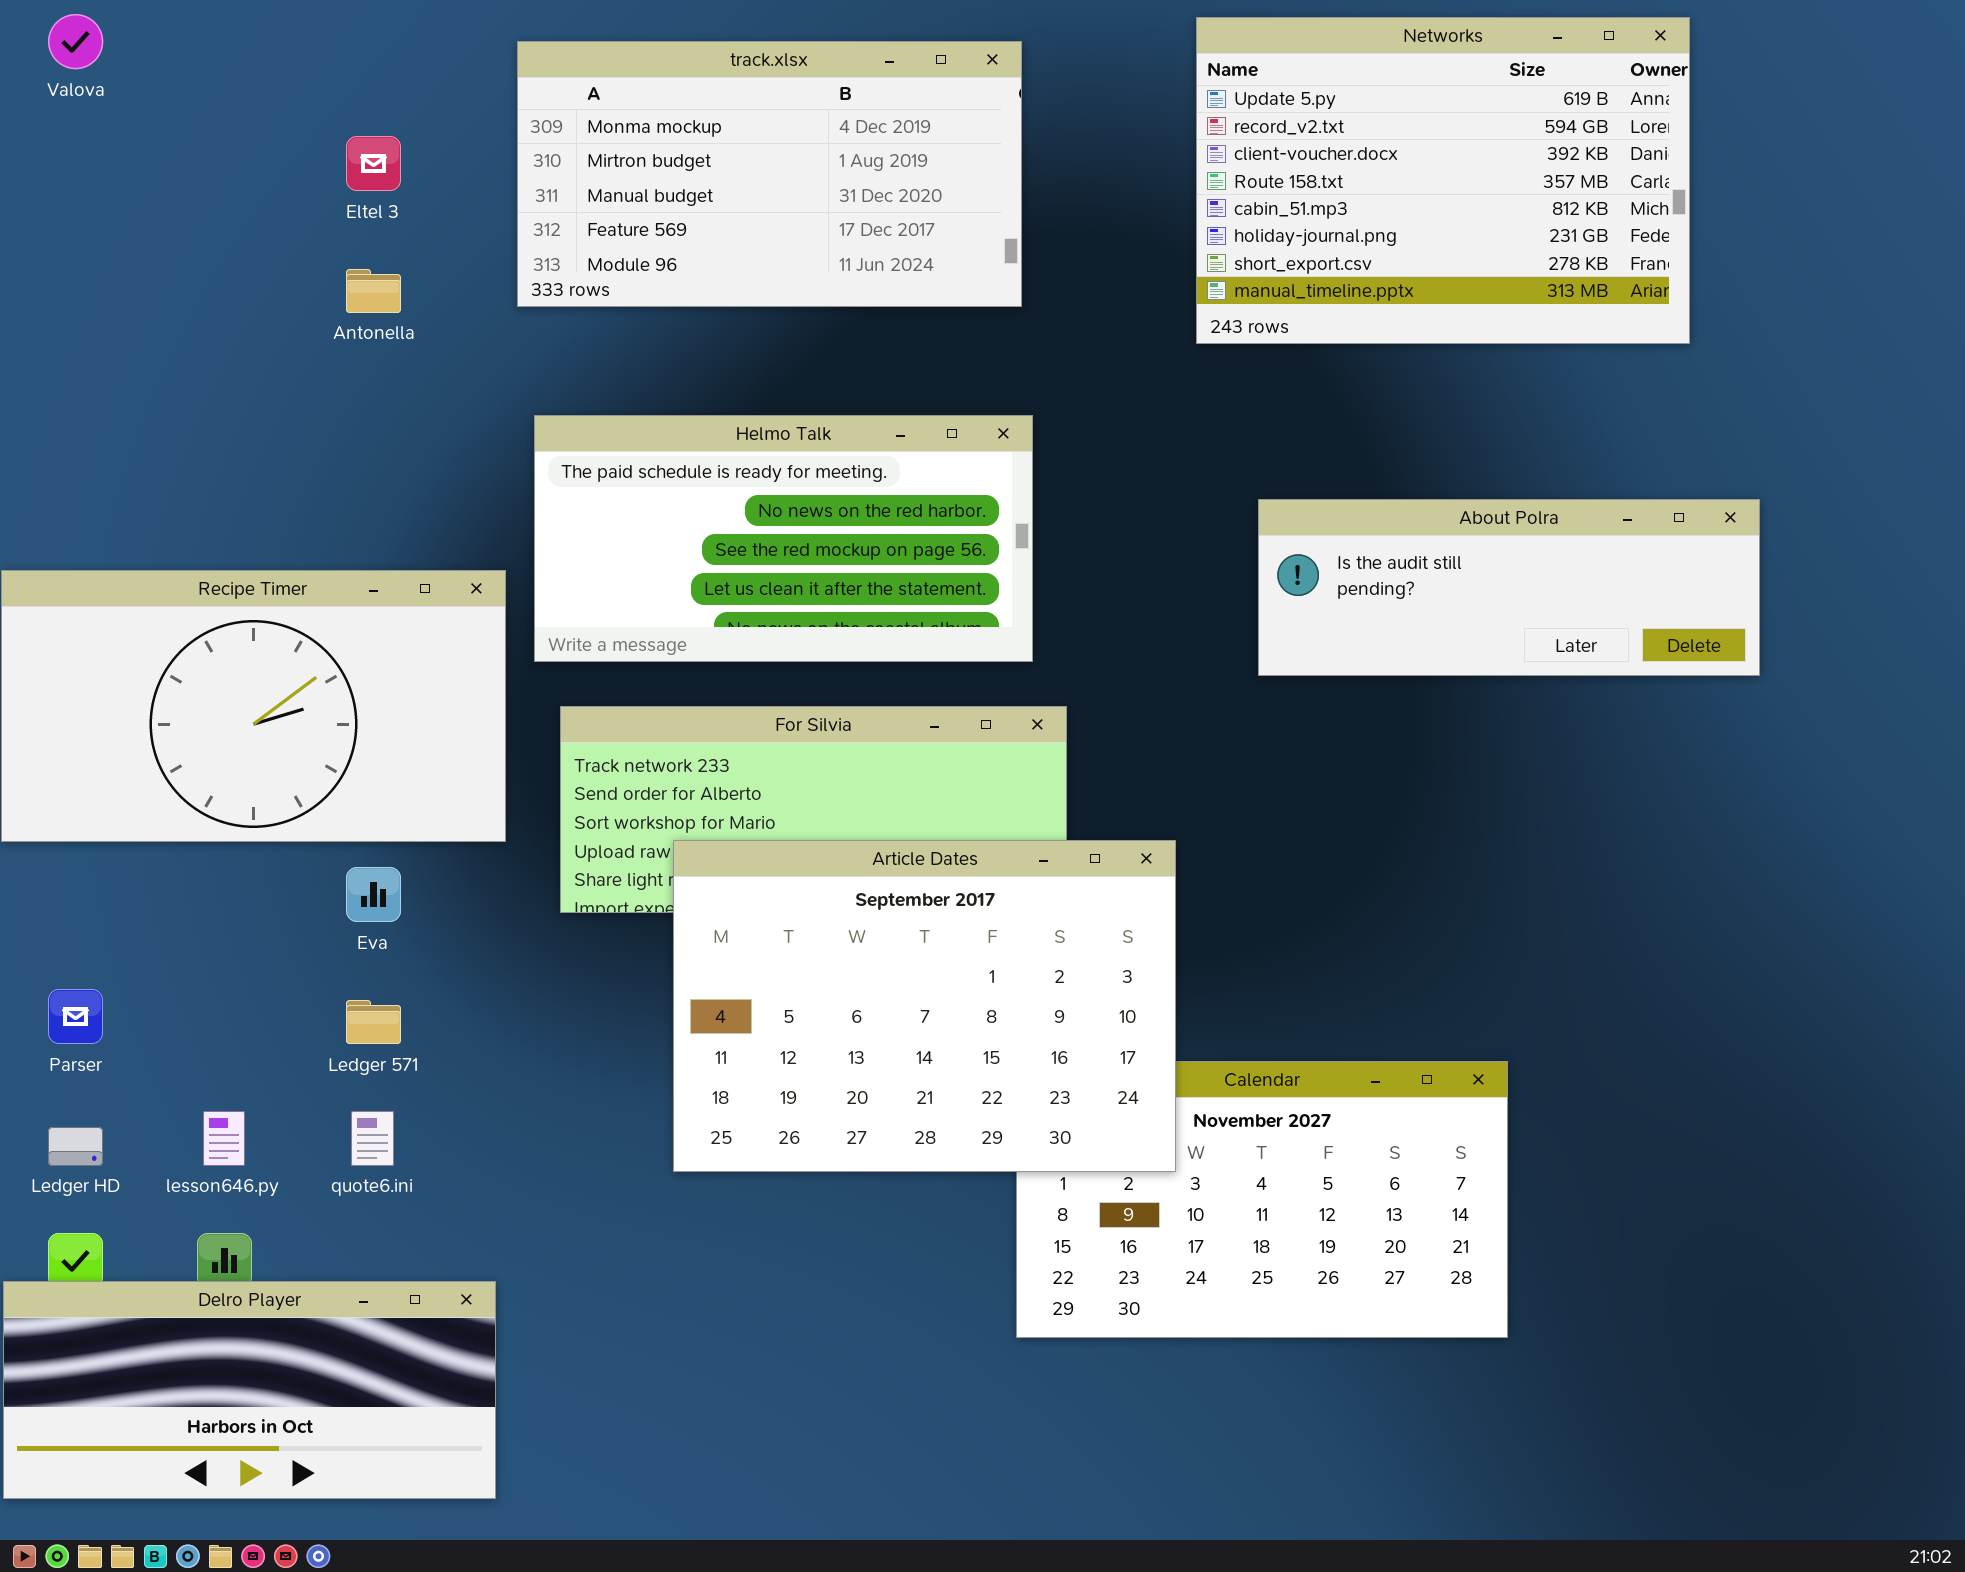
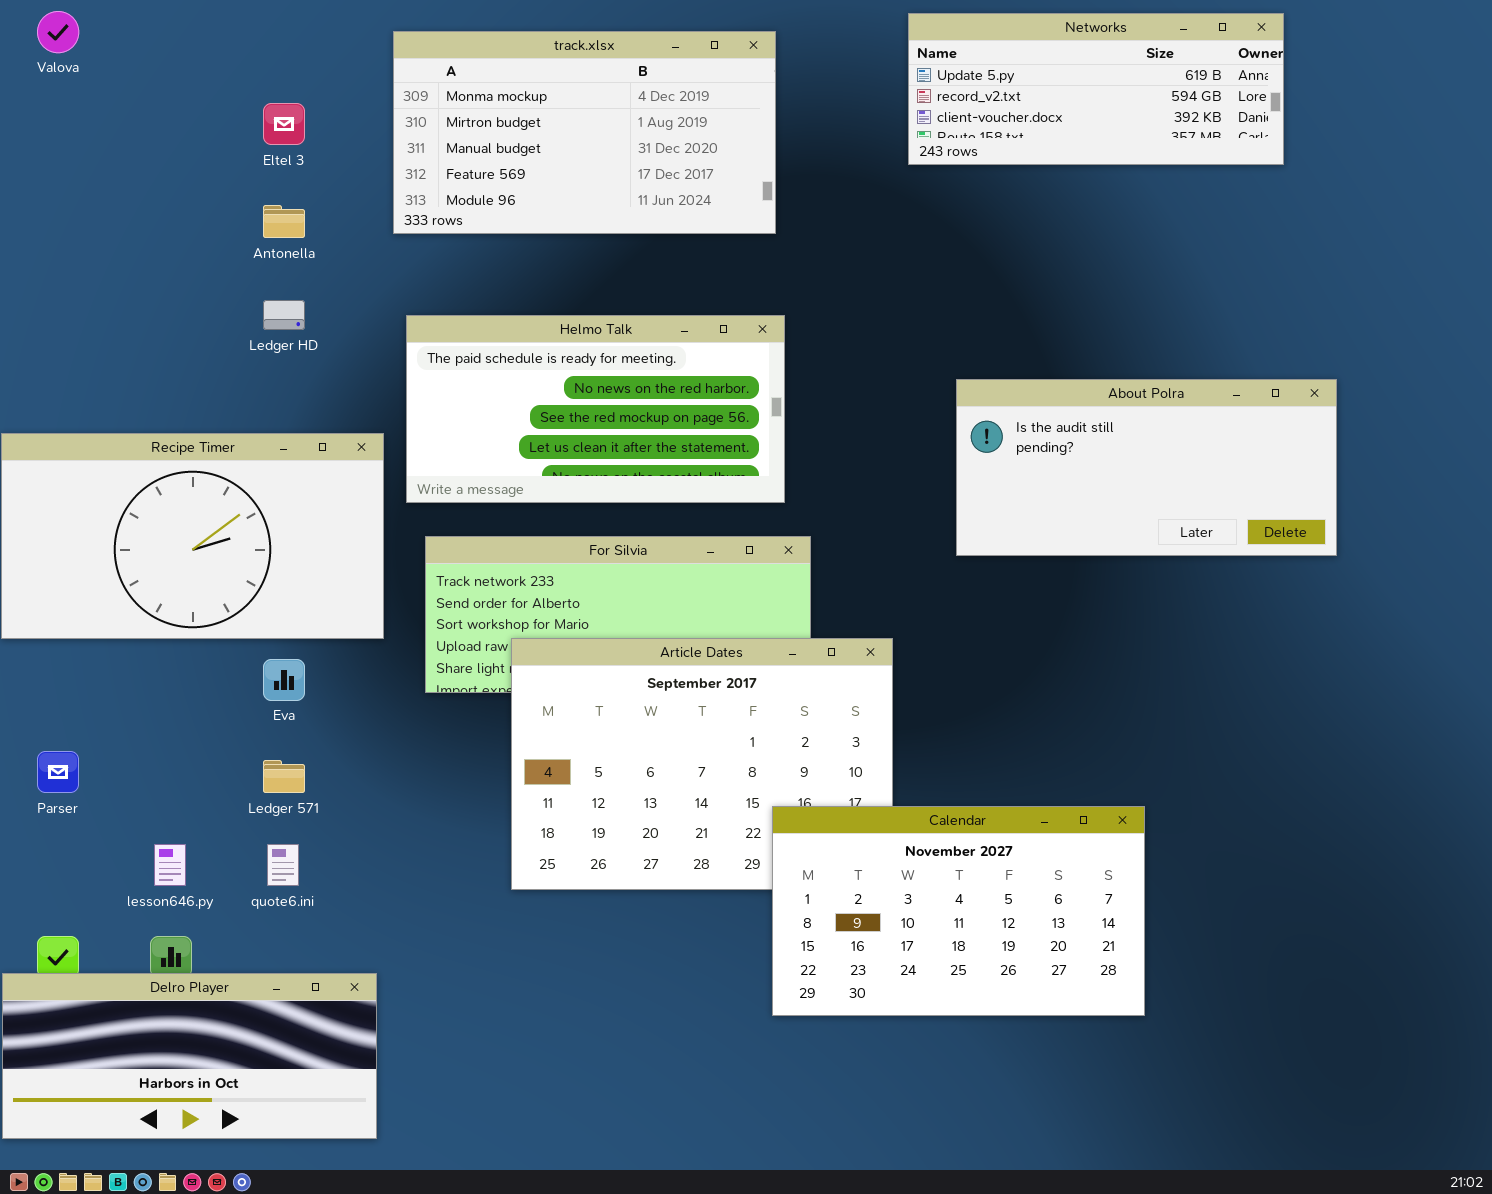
Networks: [1196,17,1690,344] -> [908,13,1284,165], resized
About Polra: [1258,499,1760,676] -> [956,379,1337,556], resized
Calendar: [1016,1061,1508,1338] -> [772,806,1145,1016], raised
Ledger HD: [48,1127,103,1166] -> [263,300,305,330], moved

